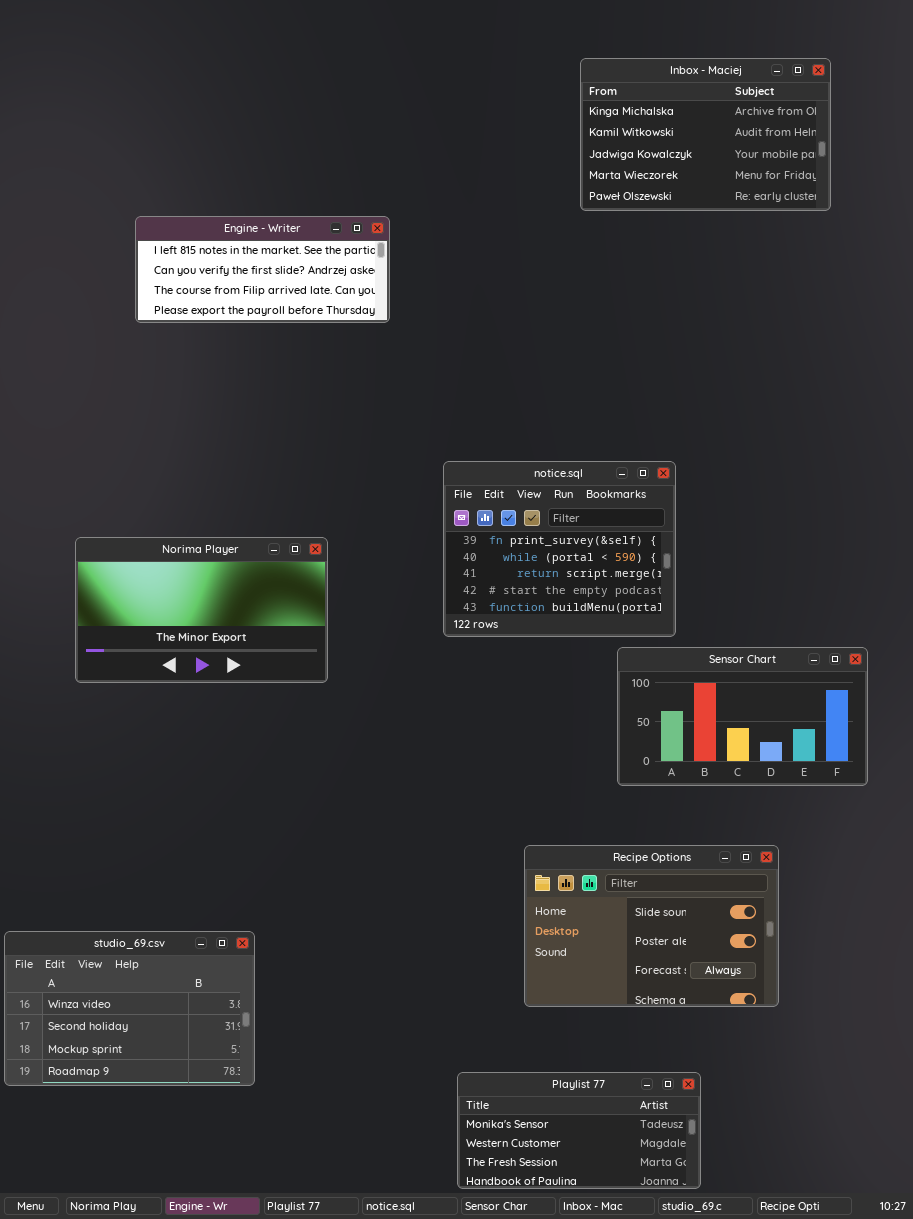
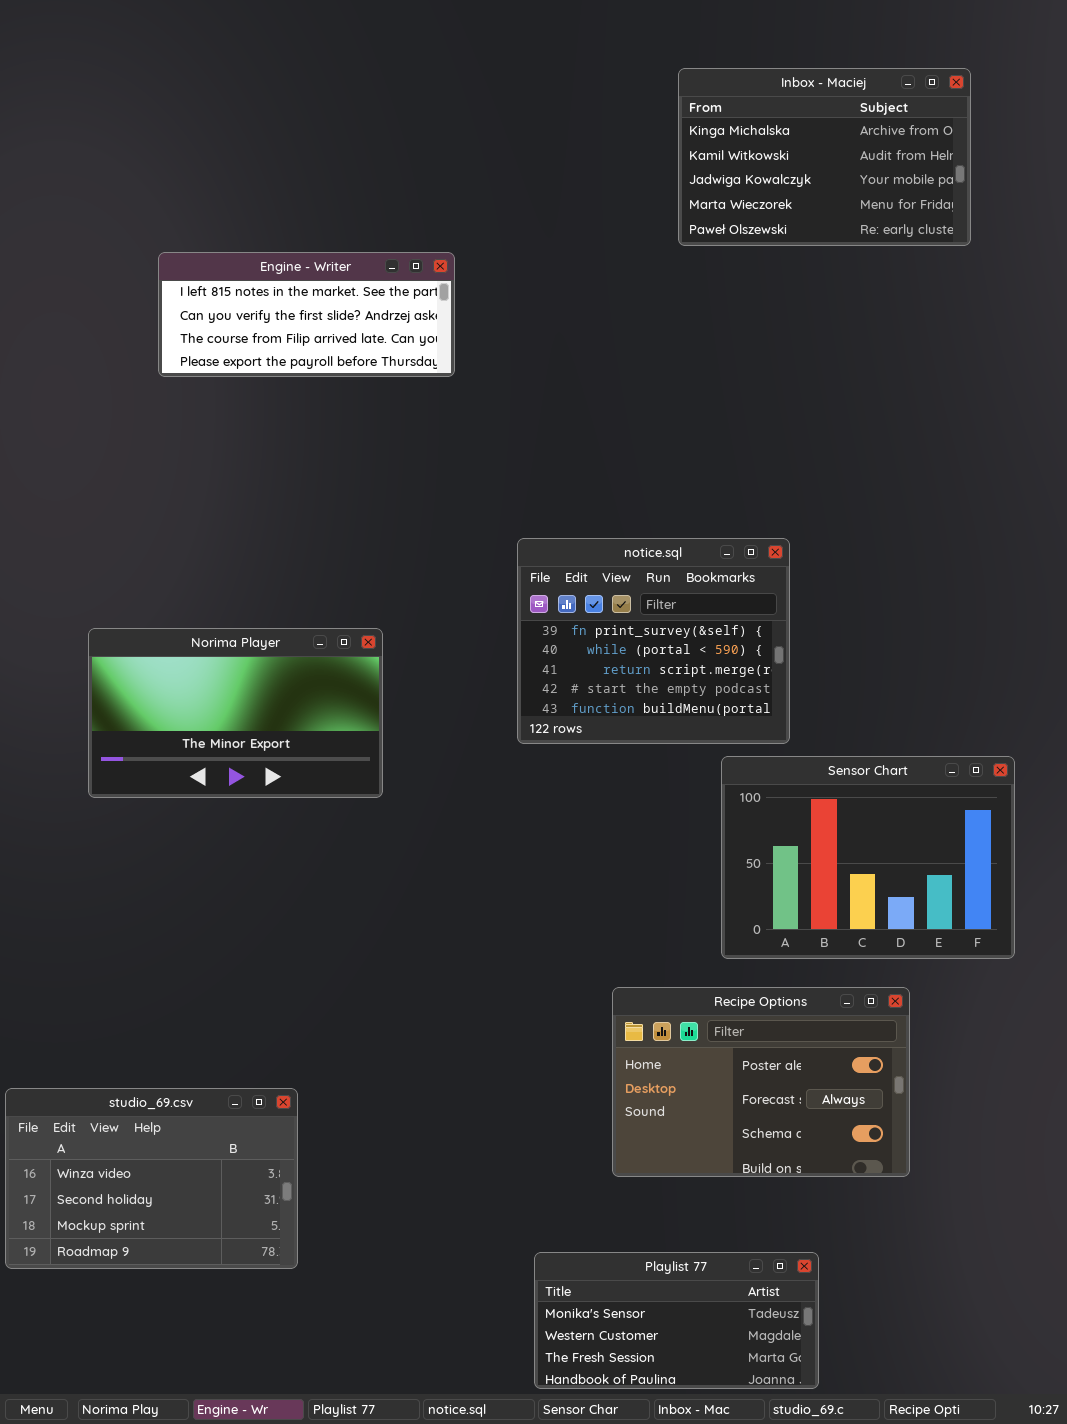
Sensor Chart: [617,647,868,786] -> [721,756,1015,959], resized
Recipe Options: [524,845,779,1007] -> [612,987,910,1177], scrolled down 1 row

